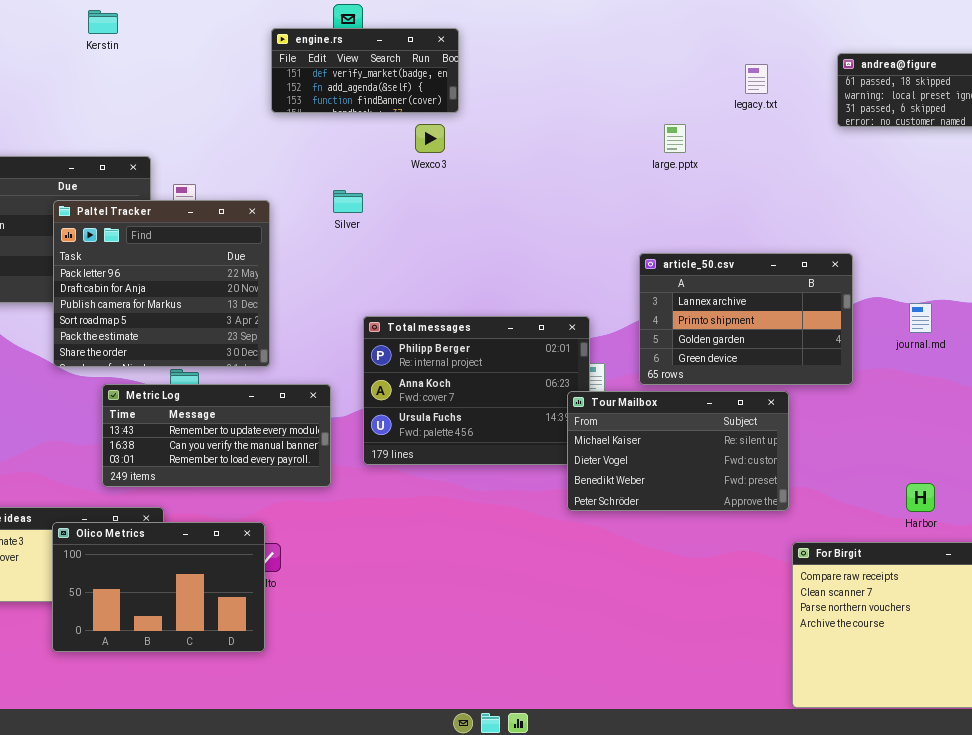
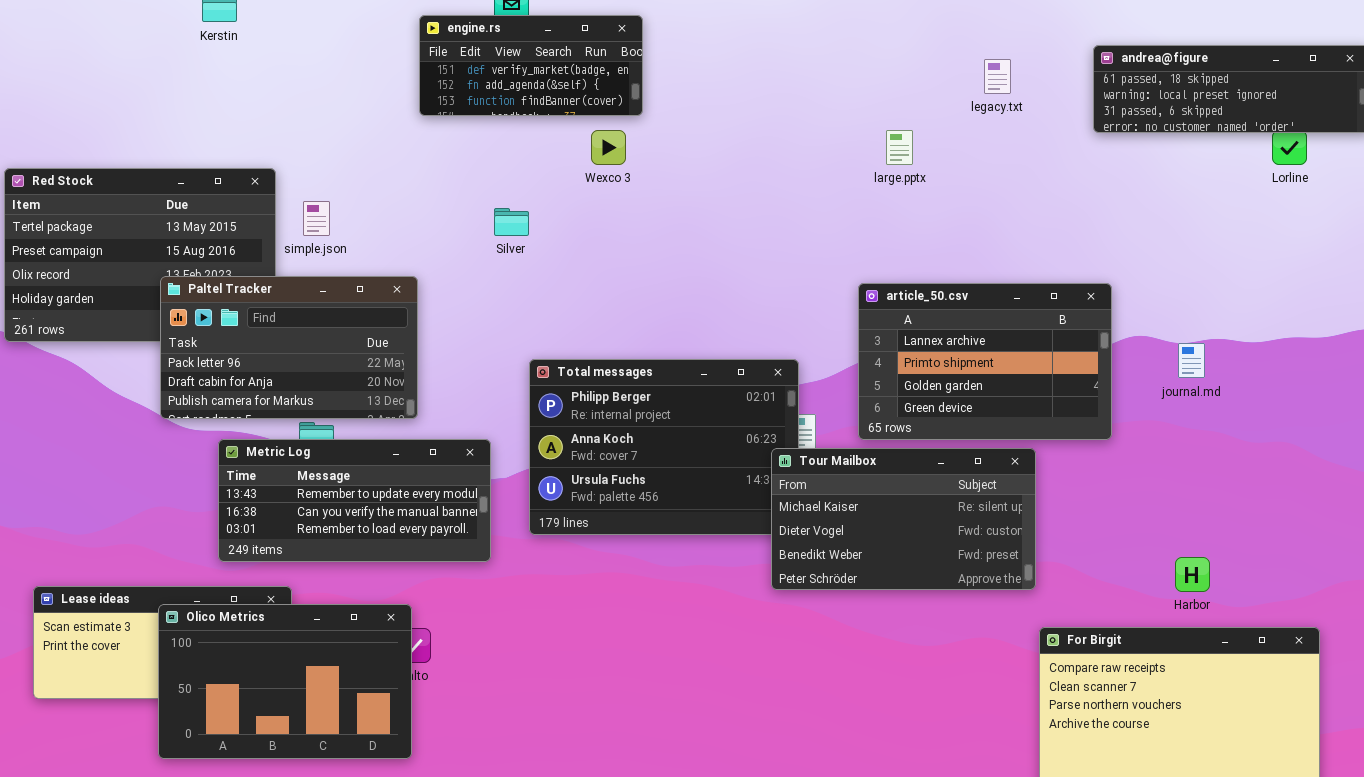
Paltel Tracker: [53,200,270,367] -> [160,276,418,419], resized

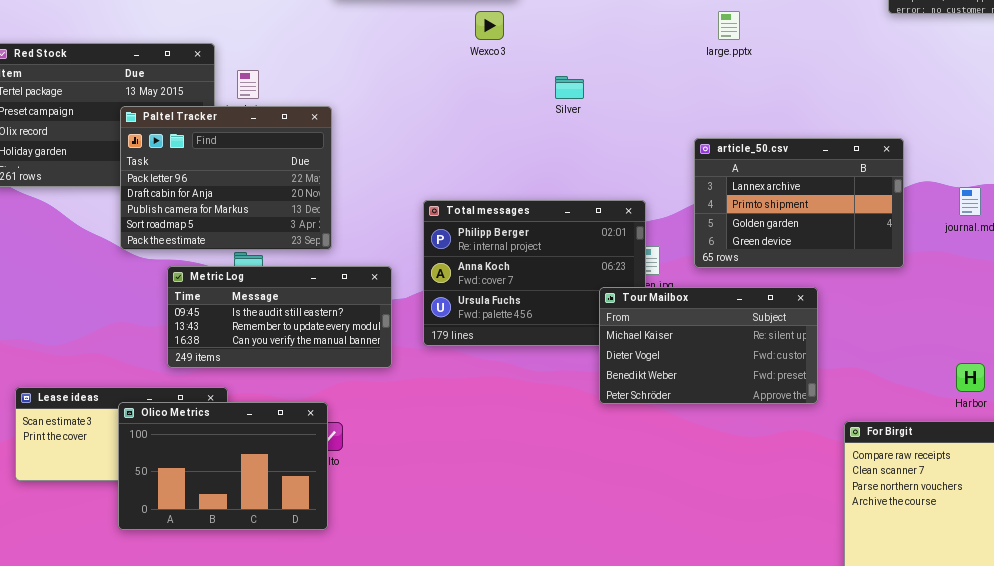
Silver: [494,208,529,236] -> [555,76,584,99], moved
Paltel Tracker: [160,276,418,419] -> [120,106,332,250], resized
Metric Log: [218,439,491,562] -> [167,266,392,368], scrolled up 1 row
Tour Mailbox: [771,448,1036,590] -> [599,287,818,404], moved

